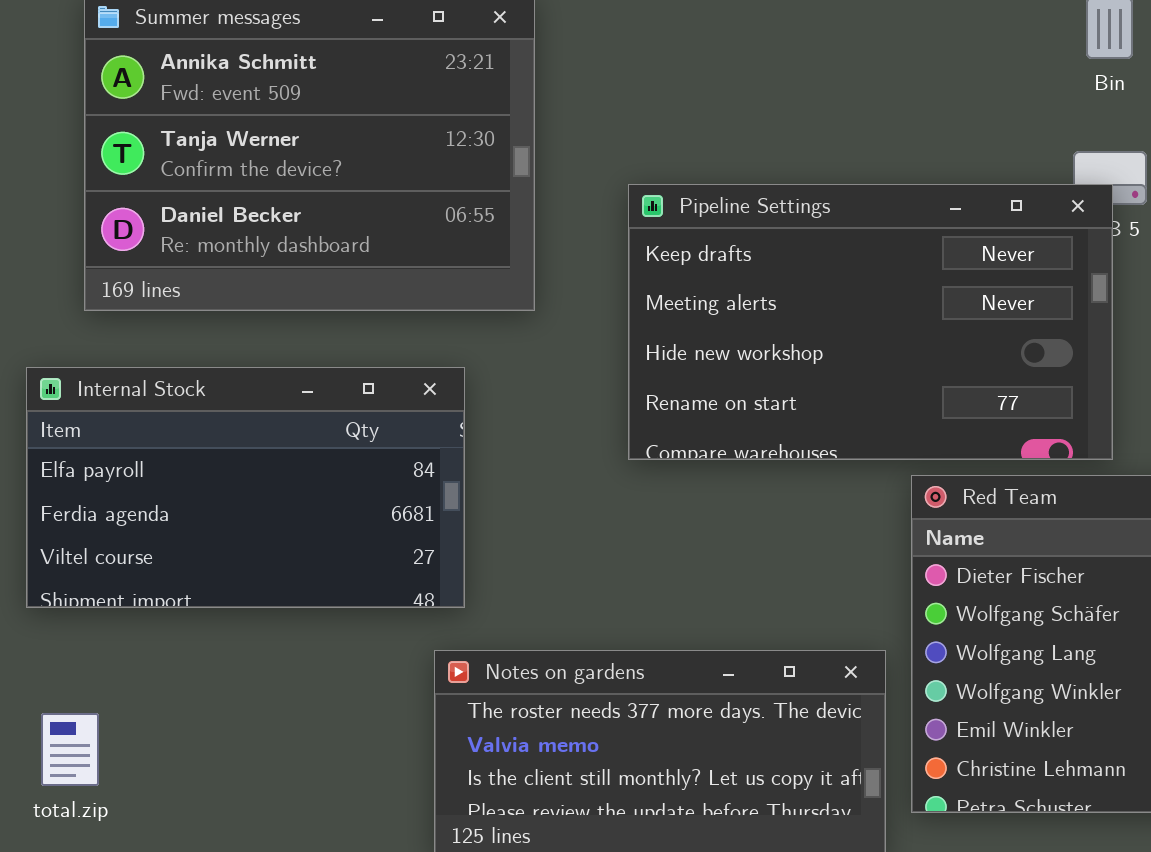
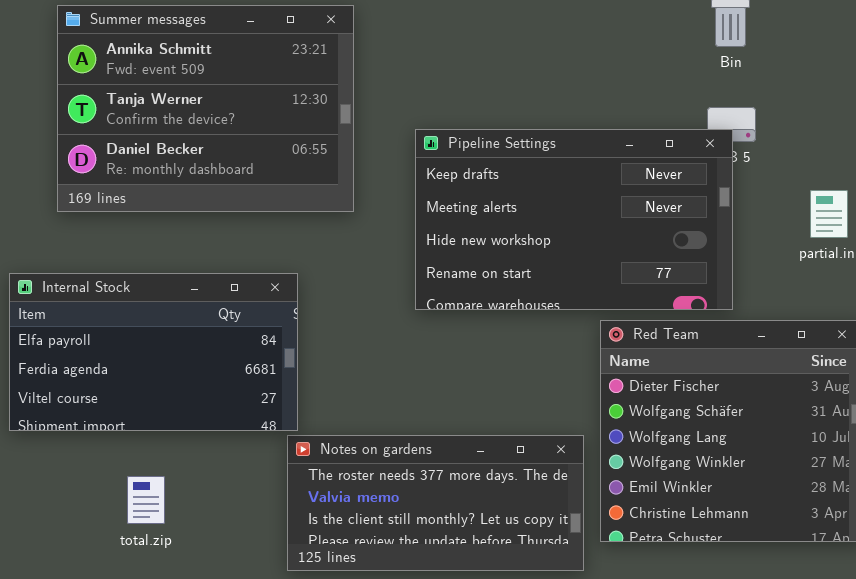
Internal Stock: [26,367,465,608] -> [9,273,298,431], moved
total.zip: [41,713,99,786] -> [127,476,165,524], moved

